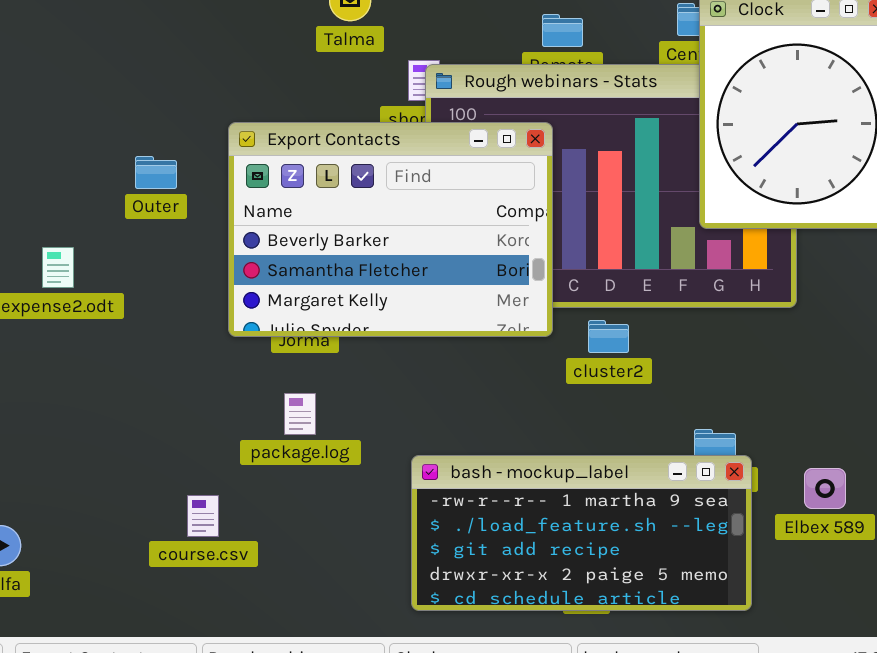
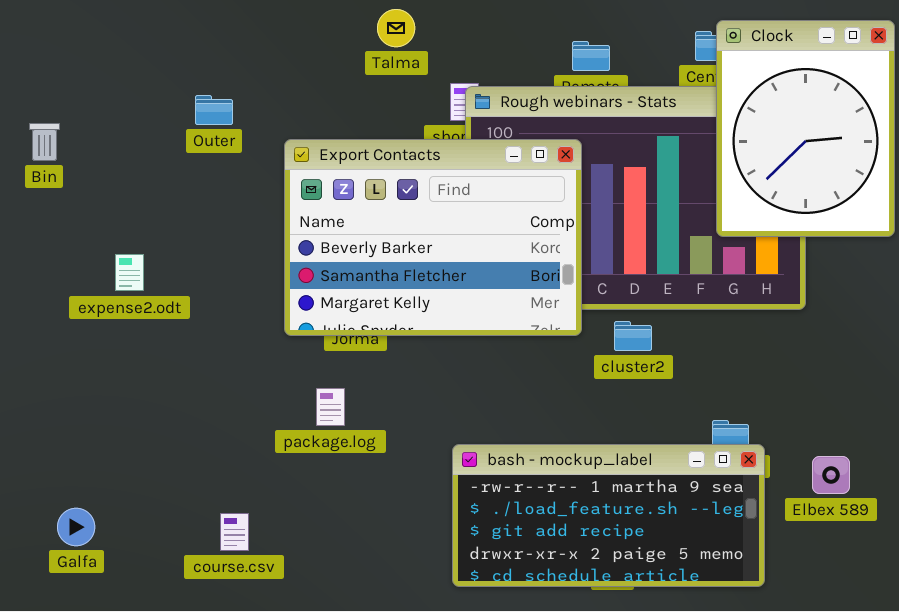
Outer: [135,156,177,189] -> [195,95,233,125], moved
package.log: [284,393,316,435] -> [316,388,345,426], moved
course.csv: [187,495,219,537] -> [220,513,249,551], moved

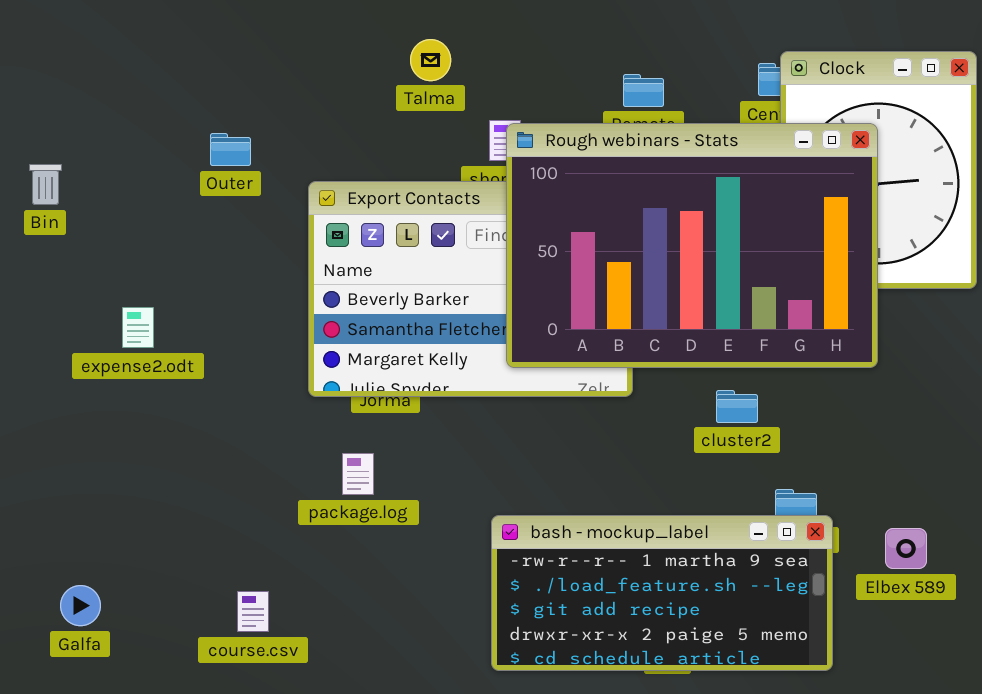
Rough webinars - Stats: [465,86,806,310] -> [506,123,878,368], raised
cluster2: [614,321,652,351] -> [716,390,758,423], moved

